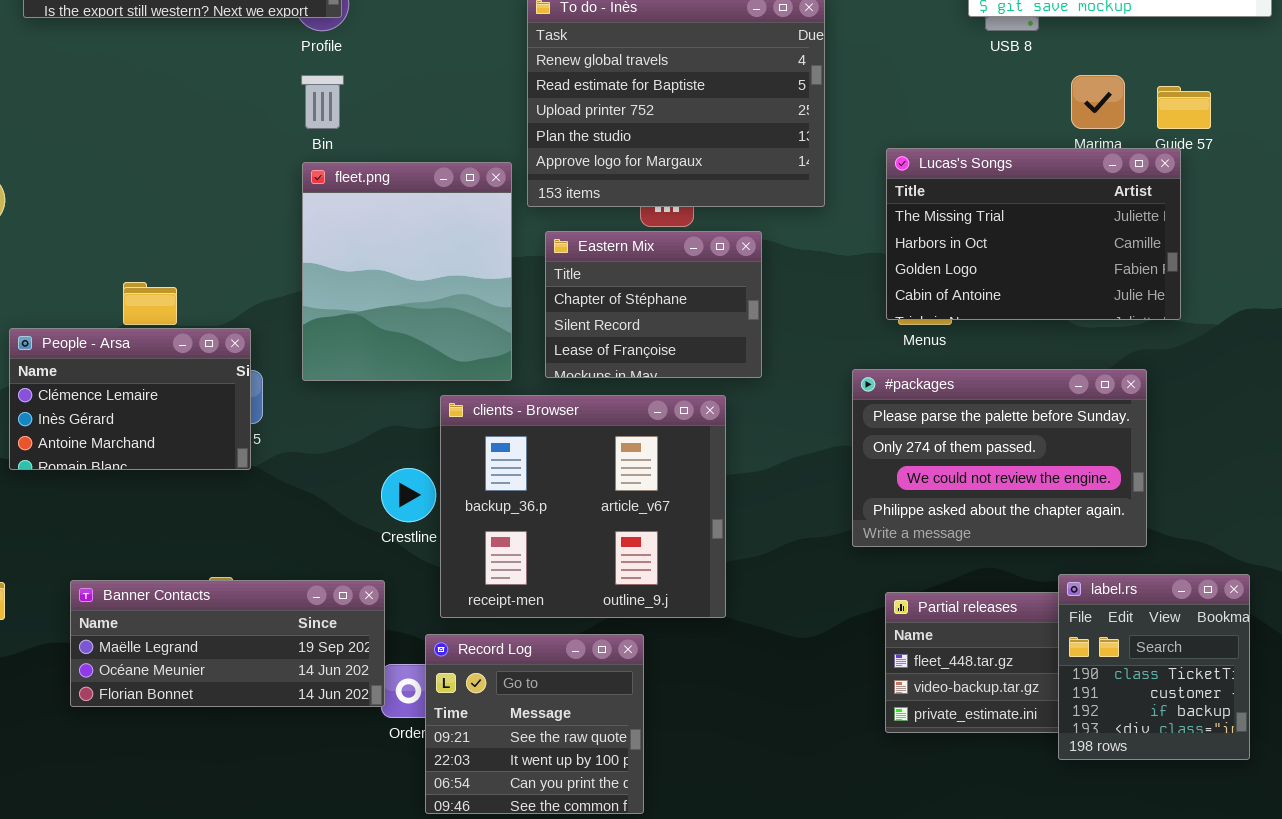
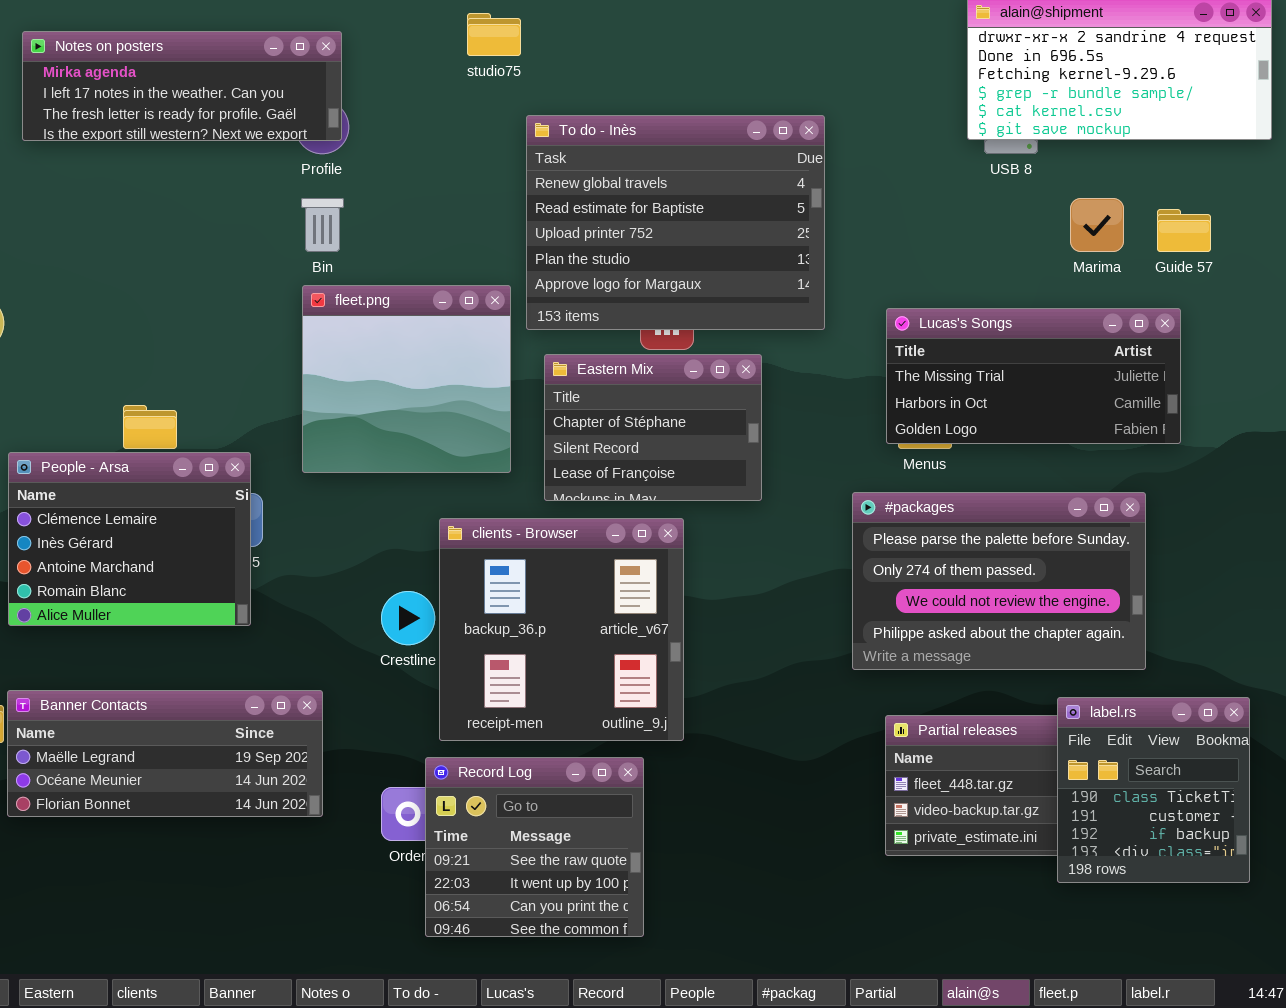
Lucas's Songs: [886,148,1181,320] -> [886,308,1181,444], resized
fleet.png: [302,162,512,381] -> [302,285,511,473], resized
People - Arsa: [9,328,251,470] -> [8,452,251,626], resized
clients - Browser: [440,395,726,618] -> [439,518,684,741], resized
Banner Contacts: [70,580,385,707] -> [7,690,323,817], moved

